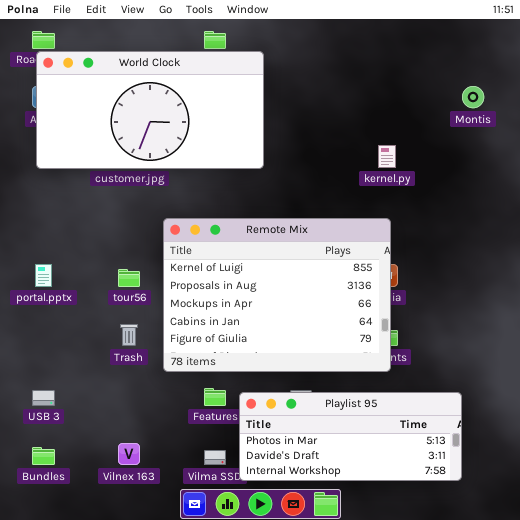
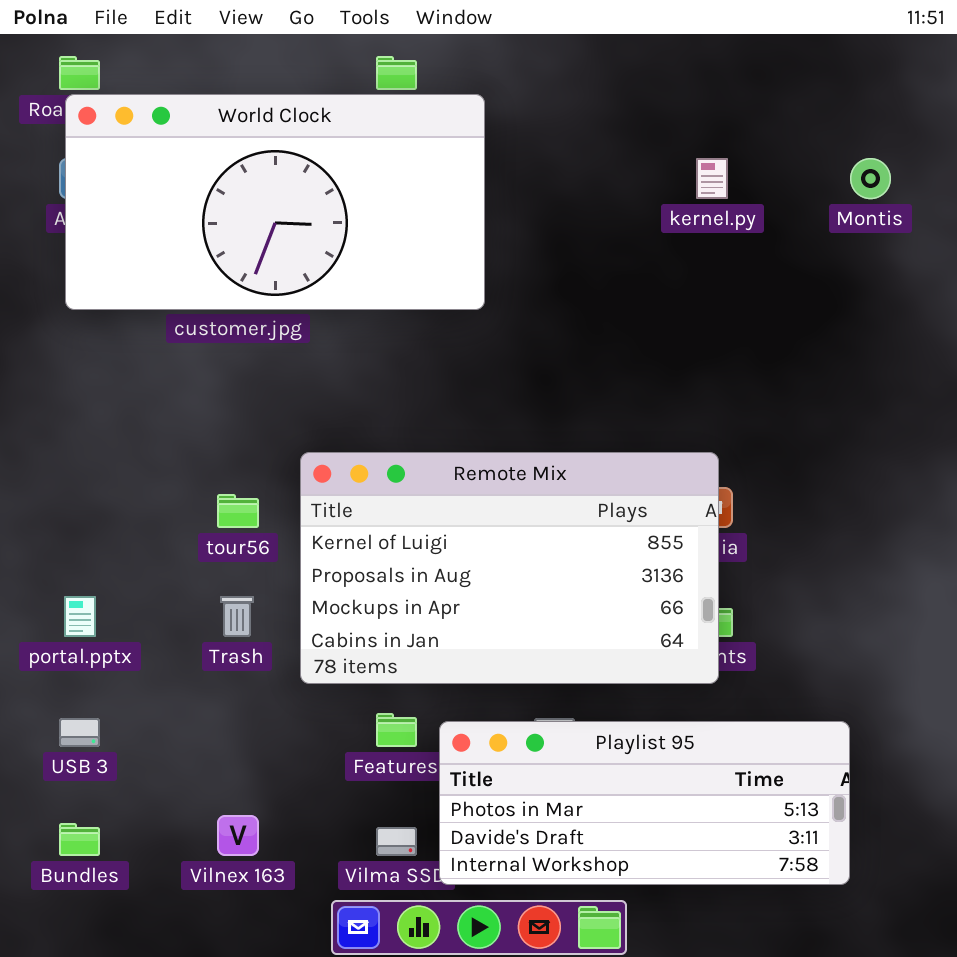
kernel.py: [378,145,396,168] -> [696,158,728,199], moved
Remote Mix: [163,218,391,372] -> [300,452,719,684], resized
portal.pptx: [35,264,52,287] -> [64,596,96,637], moved

